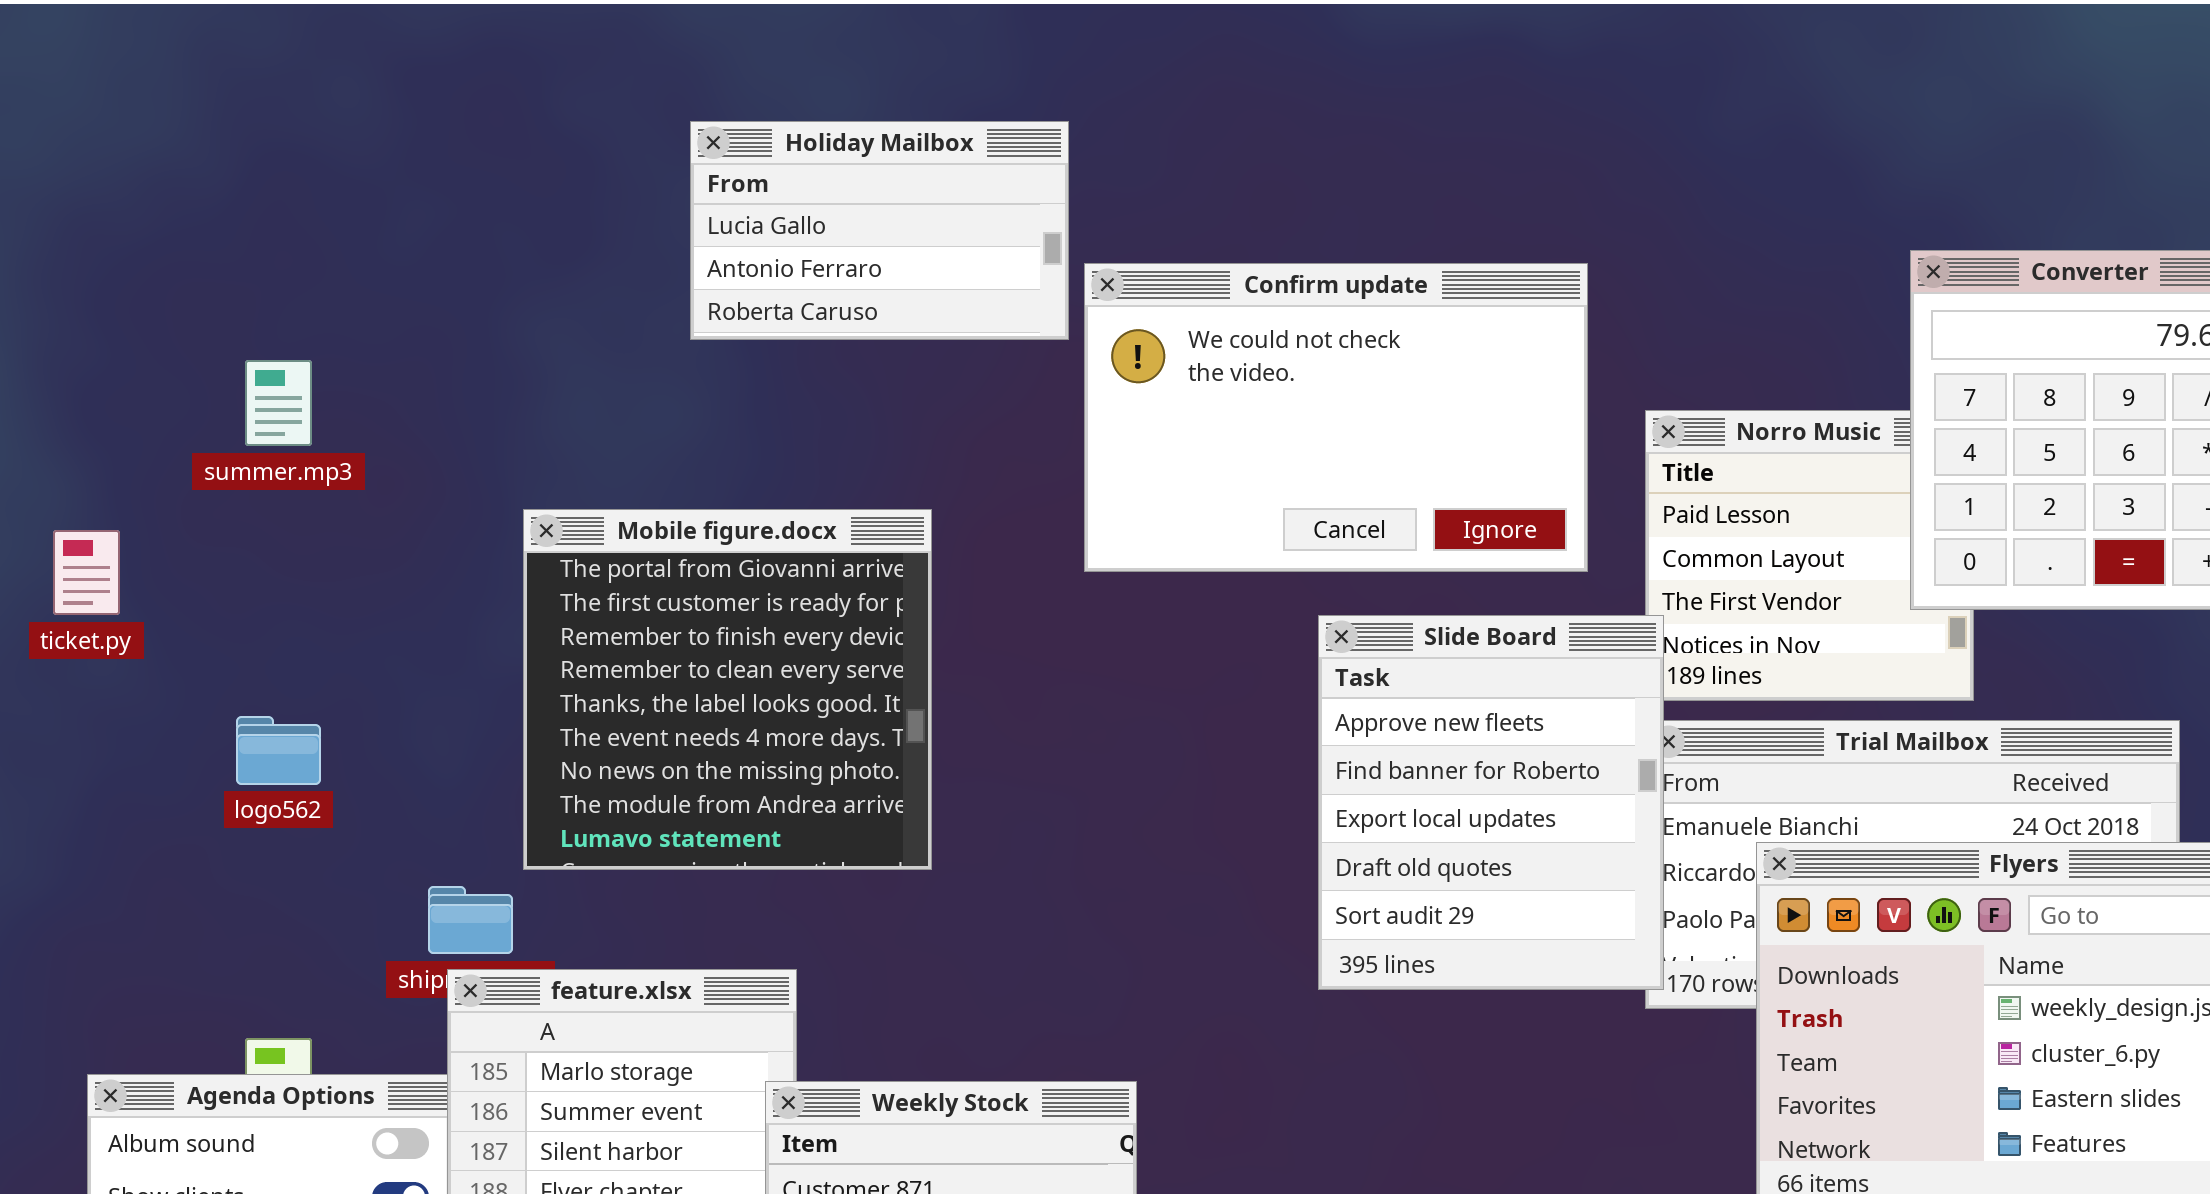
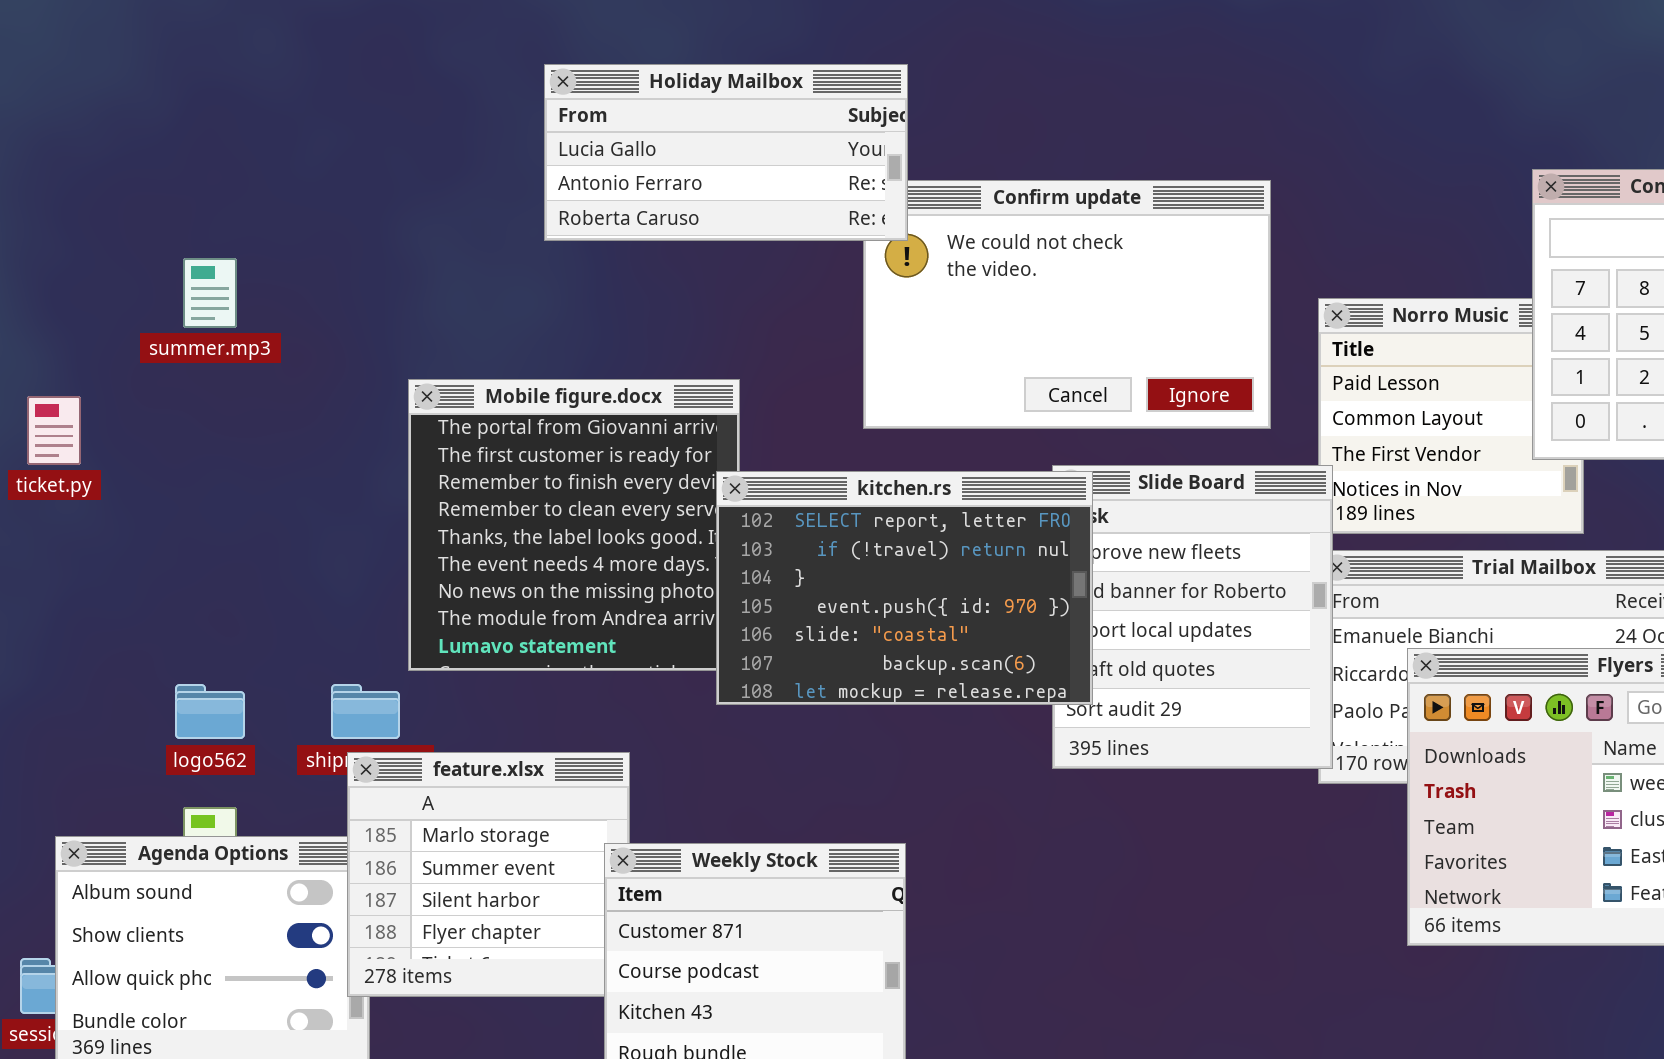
Holiday Mailbox: [690,121,1069,340] -> [544,64,908,241], resized
kitchen.rs: none -> [716,471,1093,705], opened
logo562: [236,716,321,785] -> [175,684,245,739], moved

